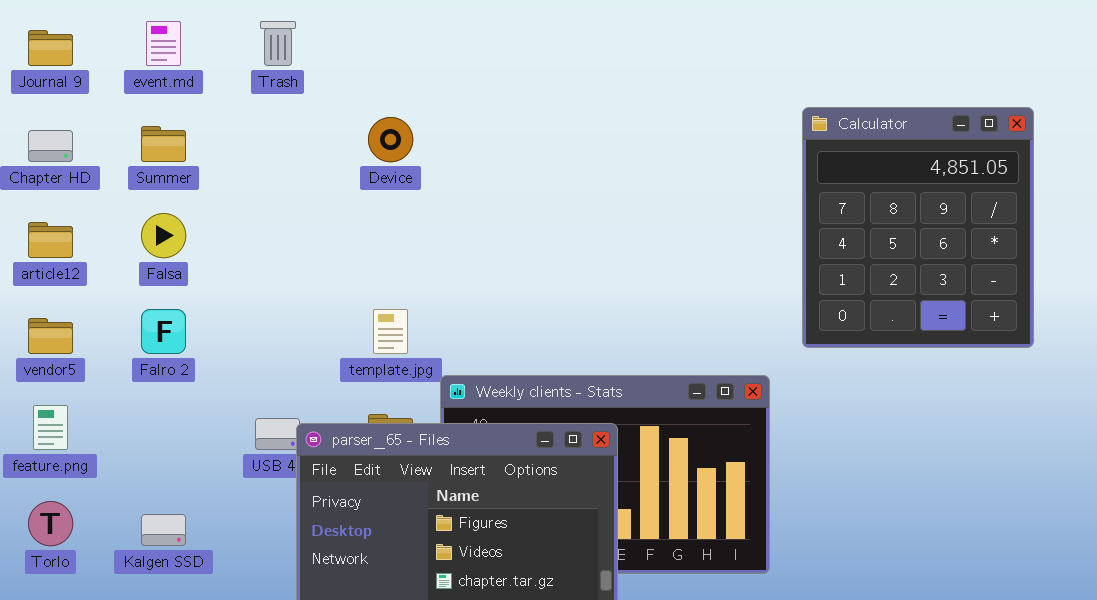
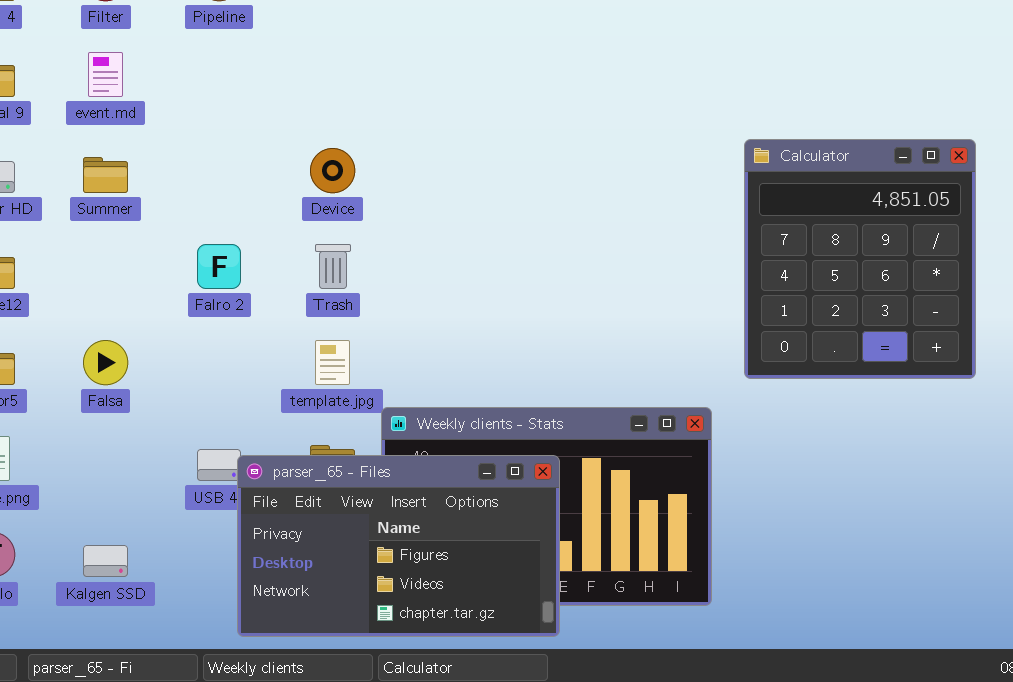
Trash: [260,21,296,66] -> [315,244,351,289], moved
Falsa: [141,213,186,258] -> [83,340,128,385], moved
Falro 2: [141,309,186,354] -> [197,244,241,289], moved

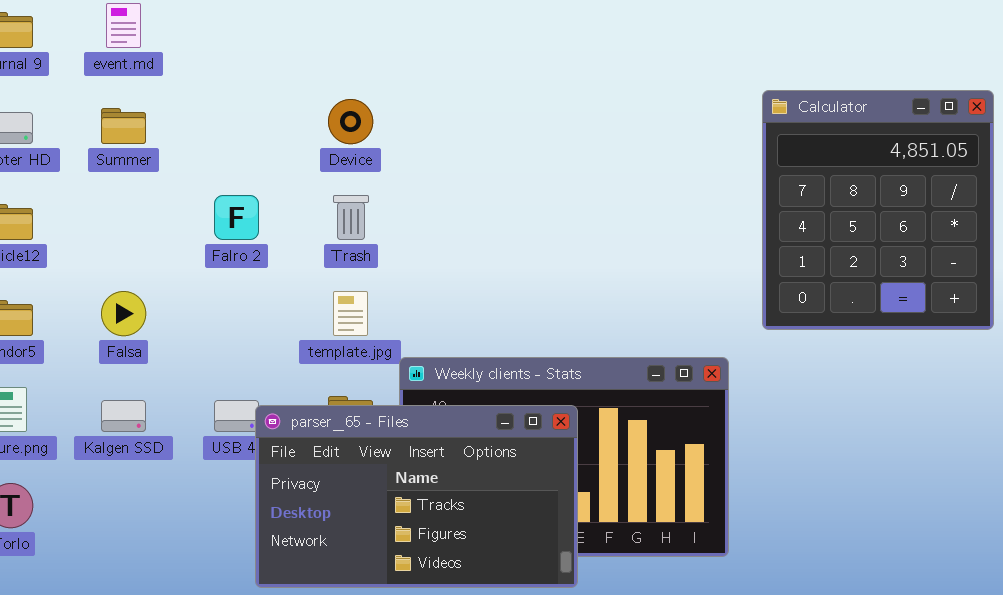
parser_65 - Files: [237,455,560,637] -> [255,405,578,588], scrolled up 1 row
Kalgen SSD: [83,545,128,577] -> [101,400,146,432], moved

